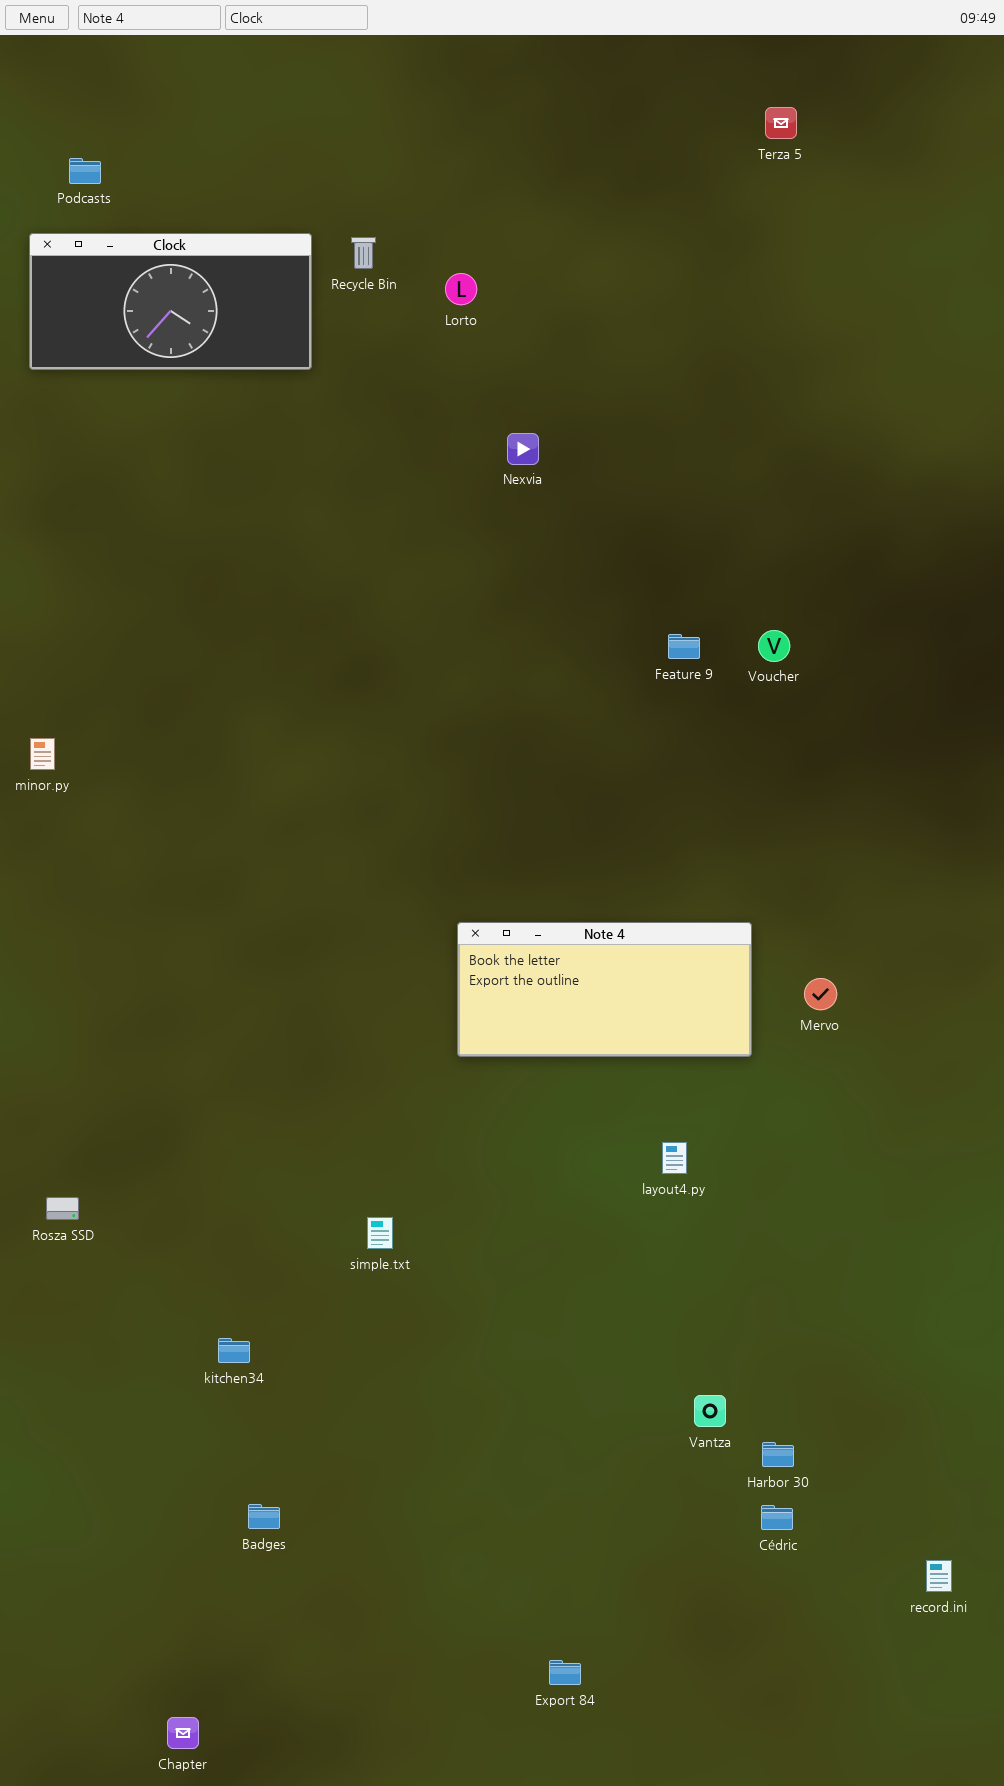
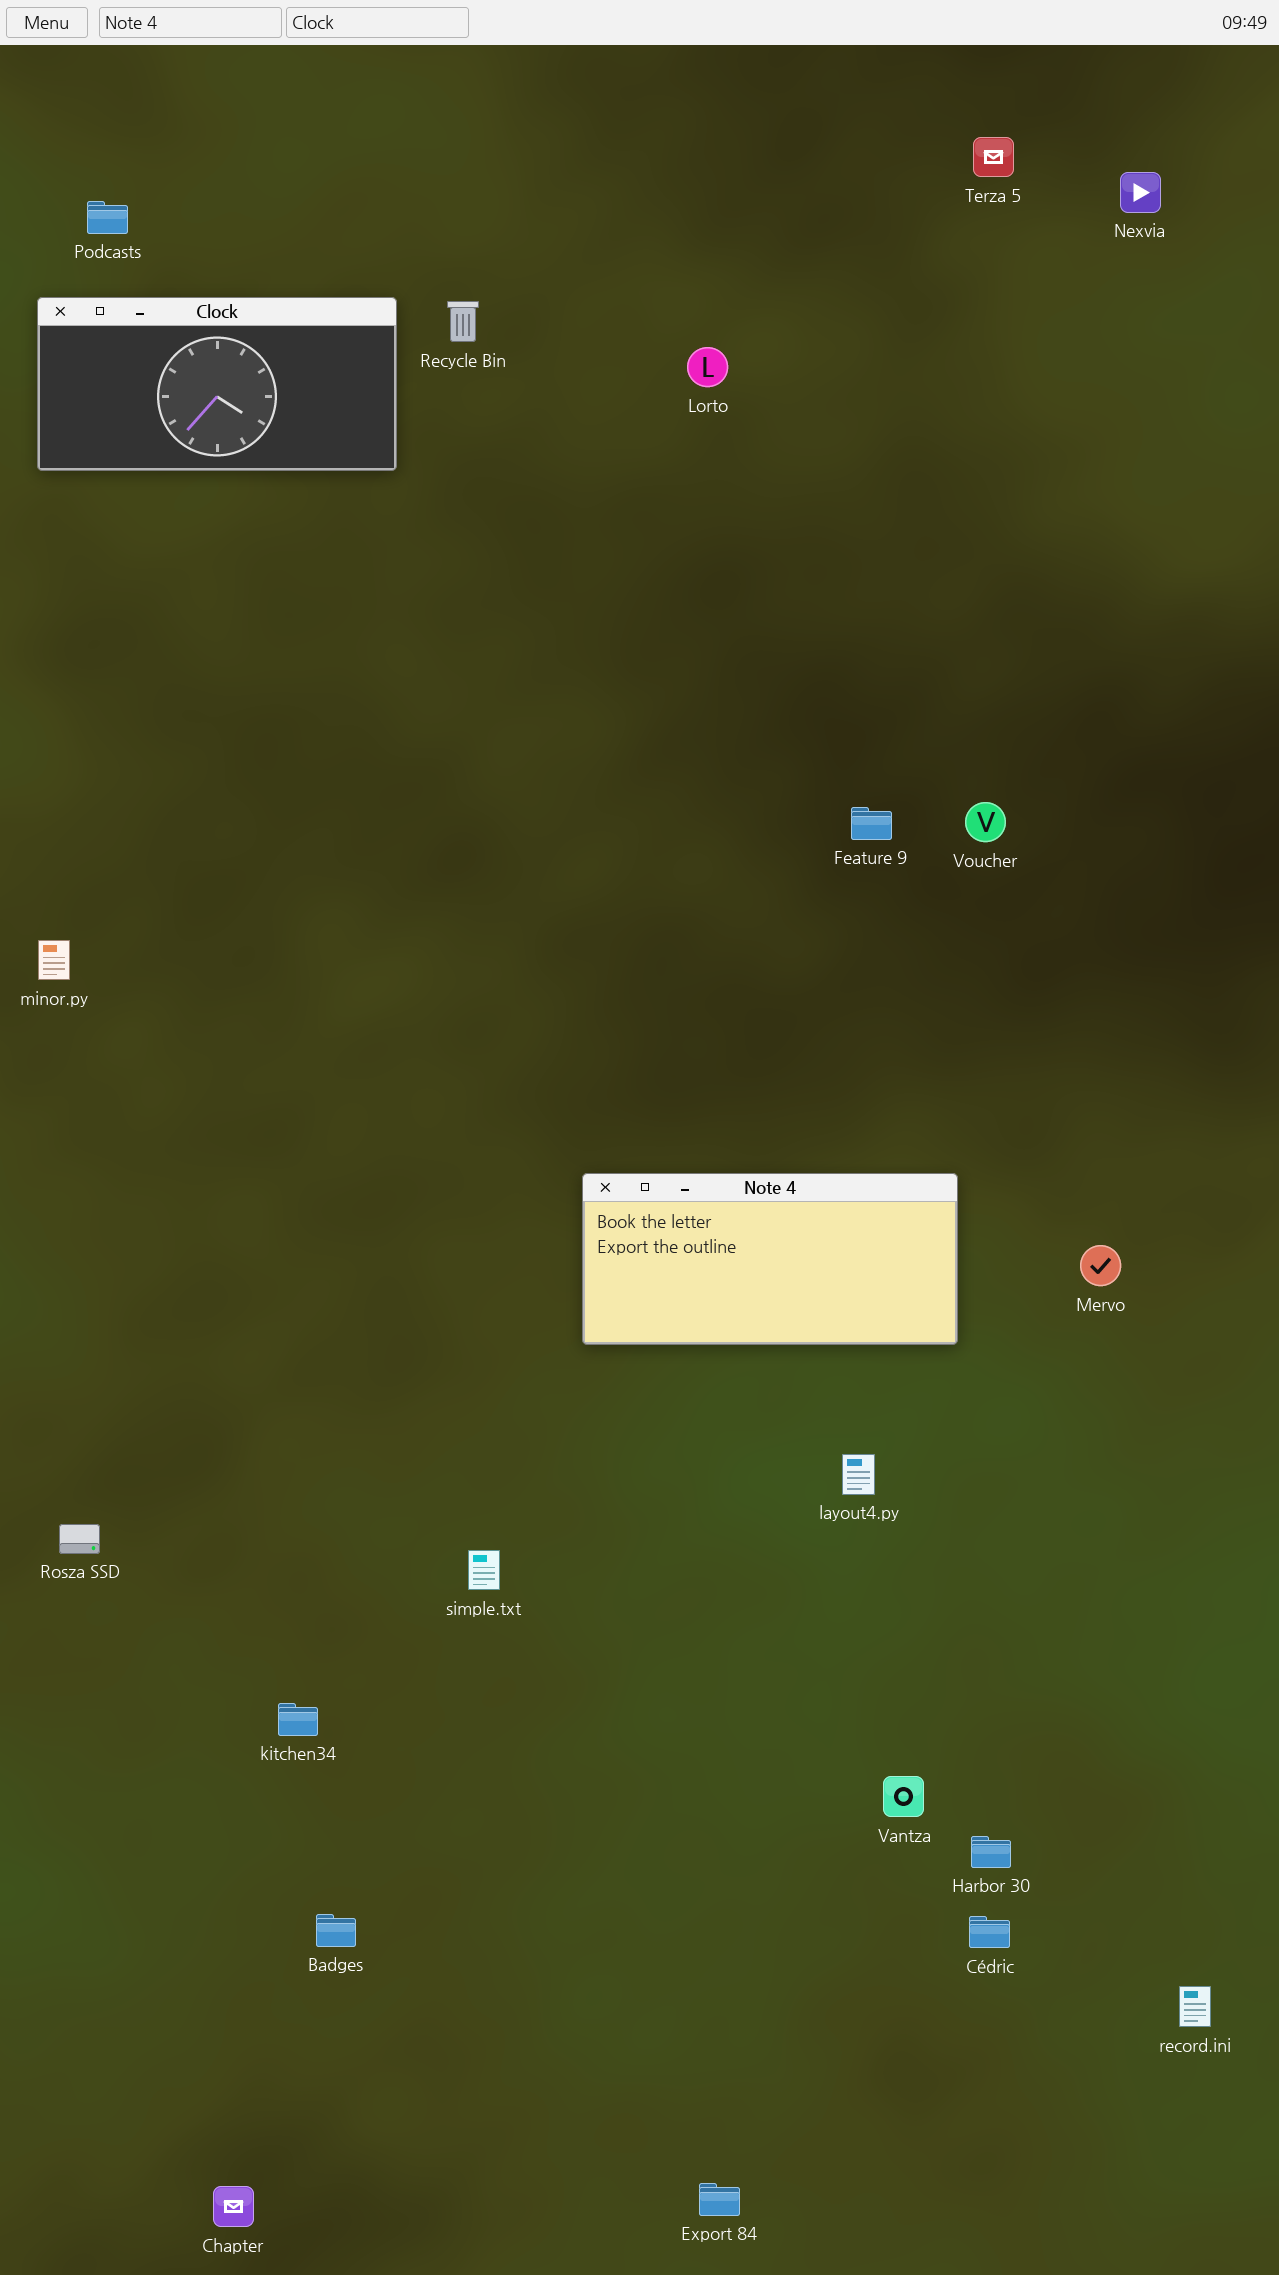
Lorto: [445,273,477,305] -> [687,347,728,387], moved
Nexvia: [507,433,539,465] -> [1120,172,1161,213], moved
Mervo: [804,978,837,1010] -> [1080,1245,1121,1286], moved
Export 84: [549,1660,581,1685] -> [699,2183,740,2216], moved

